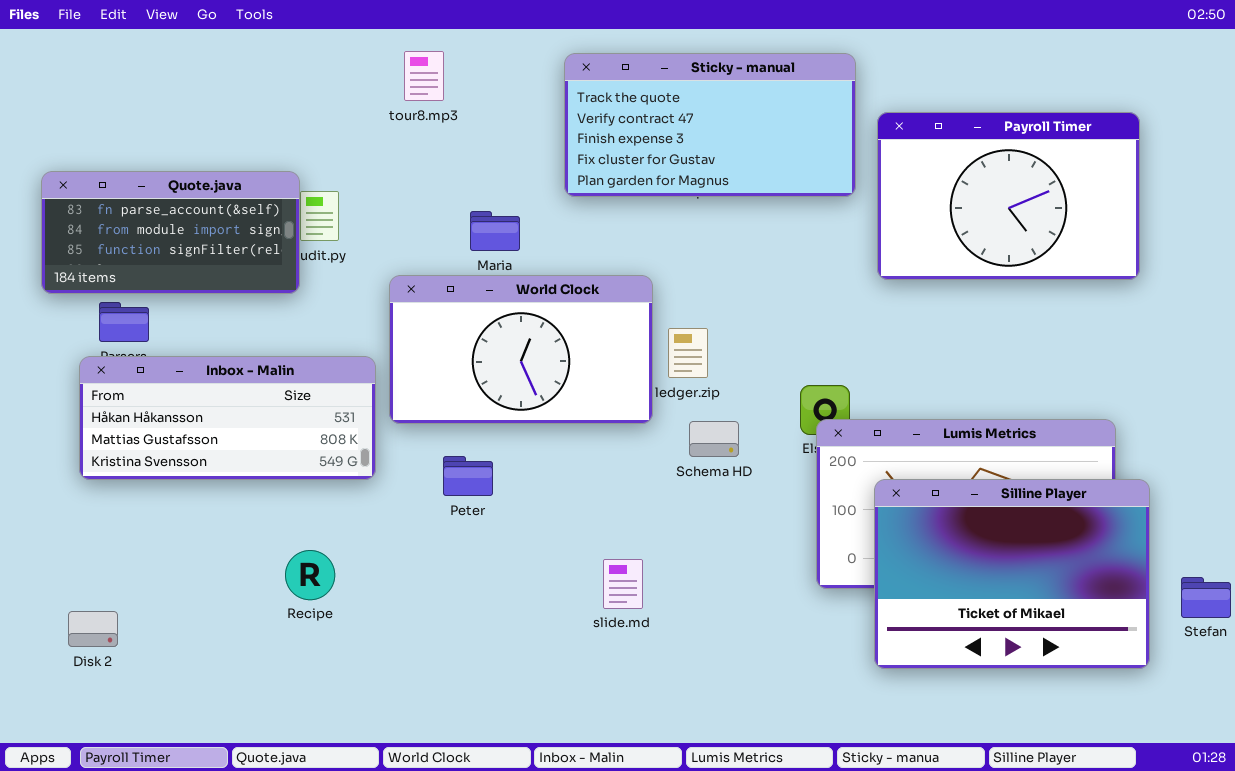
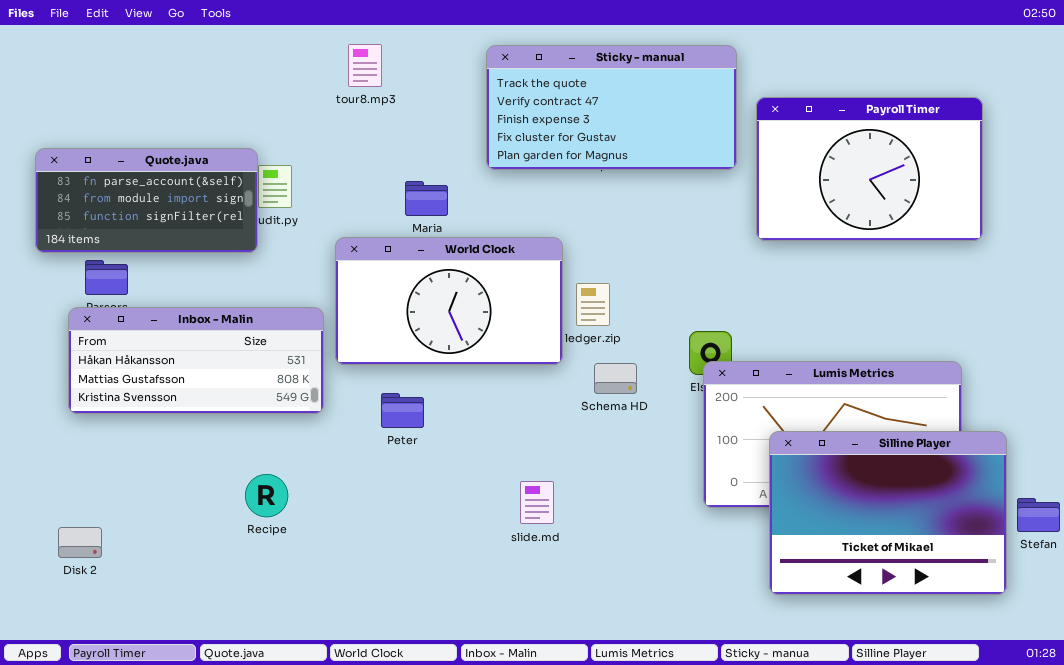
Silline Player: [874,479,1150,669] -> [769,431,1007,595], moved

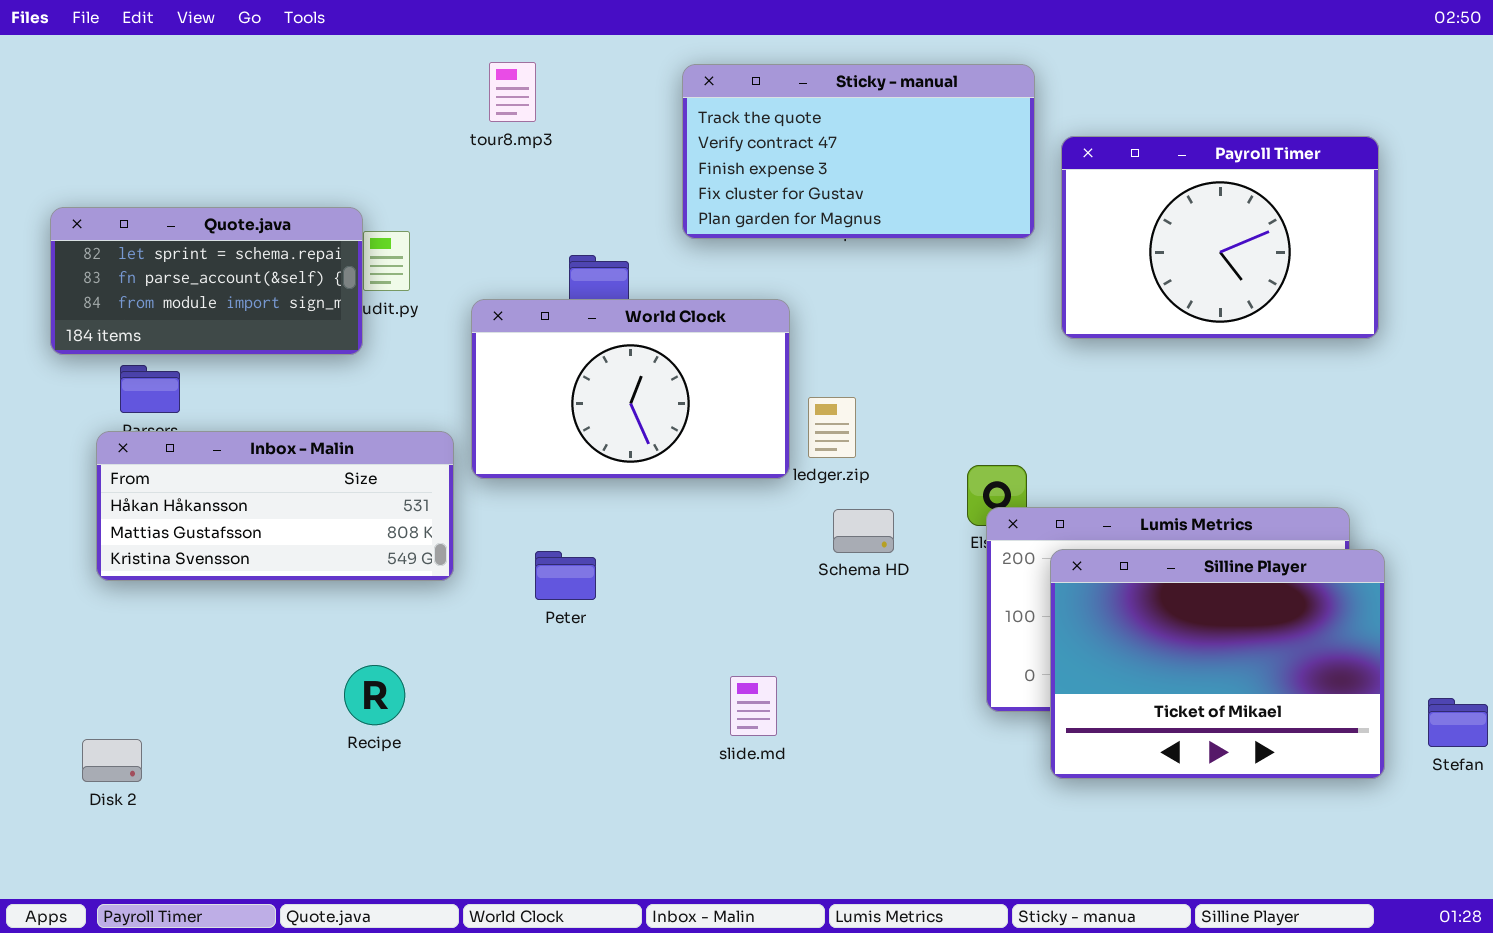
Quote.java: [35,148,258,253] -> [50,207,363,355], scrolled up 1 row
World Clock: [335,237,563,365] -> [471,299,790,479], moved
Silline Player: [769,431,1007,595] -> [1050,549,1385,779], moved

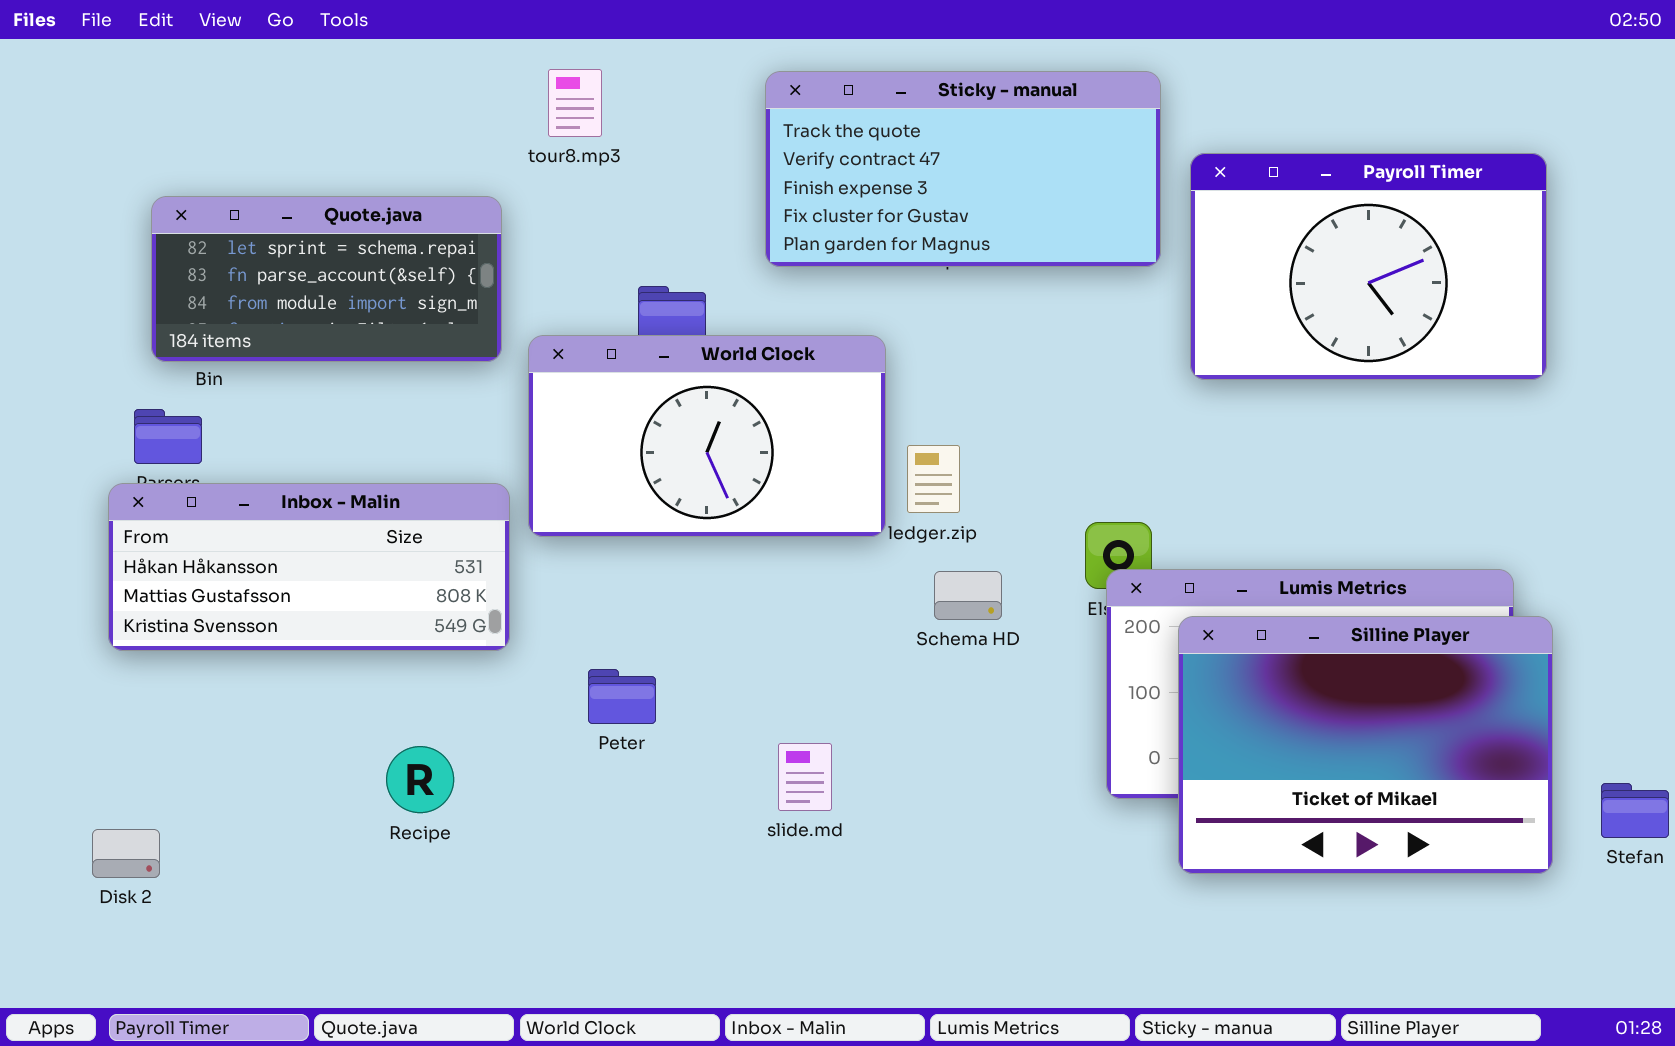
Quote.java: [50,207,363,355] -> [151,196,502,362], moved
Peter: [535,551,596,600] -> [588,669,656,724], moved
slide.md: [730,676,777,736] -> [778,743,832,811], moved

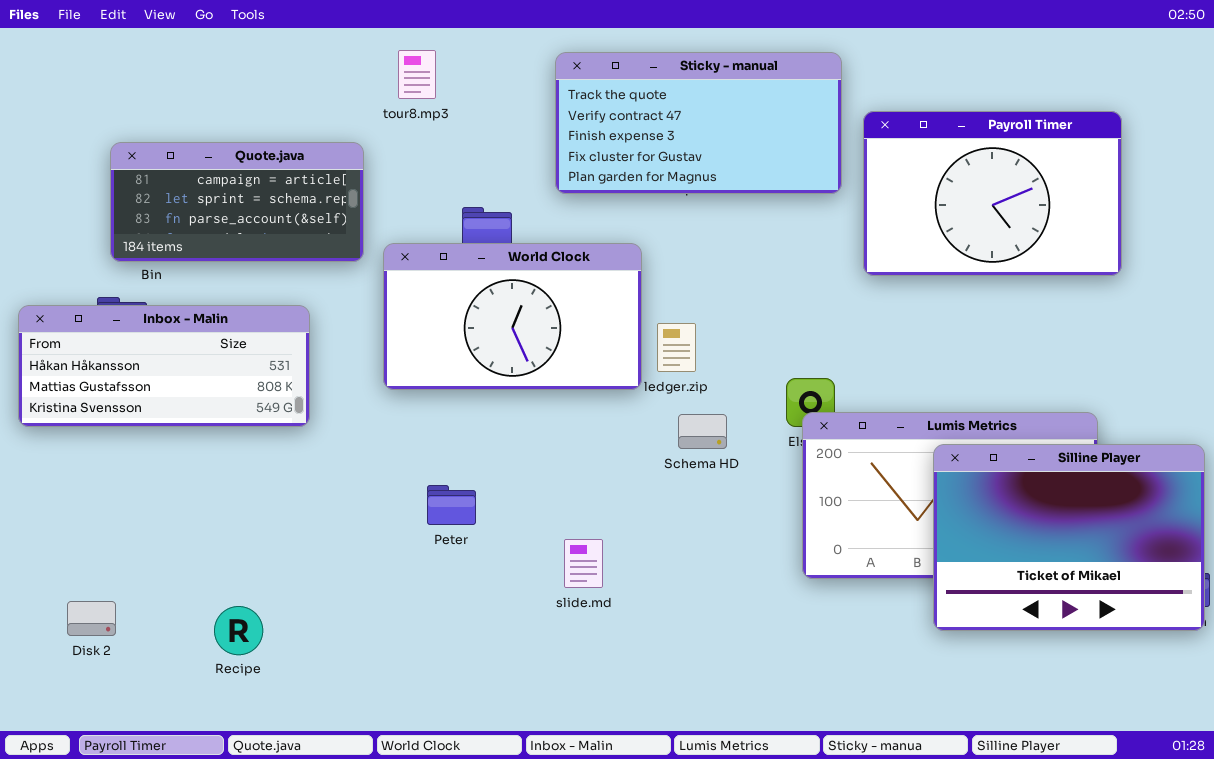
Quote.java: [151,196,502,362] -> [110,142,364,262], scrolled up 1 row
Inbox - Malin: [108,483,510,651] -> [18,305,310,427], moved
Silline Player: [1178,616,1553,874] -> [933,444,1205,631], moved
Recipe: [386,746,454,813] -> [214,606,263,655], moved

